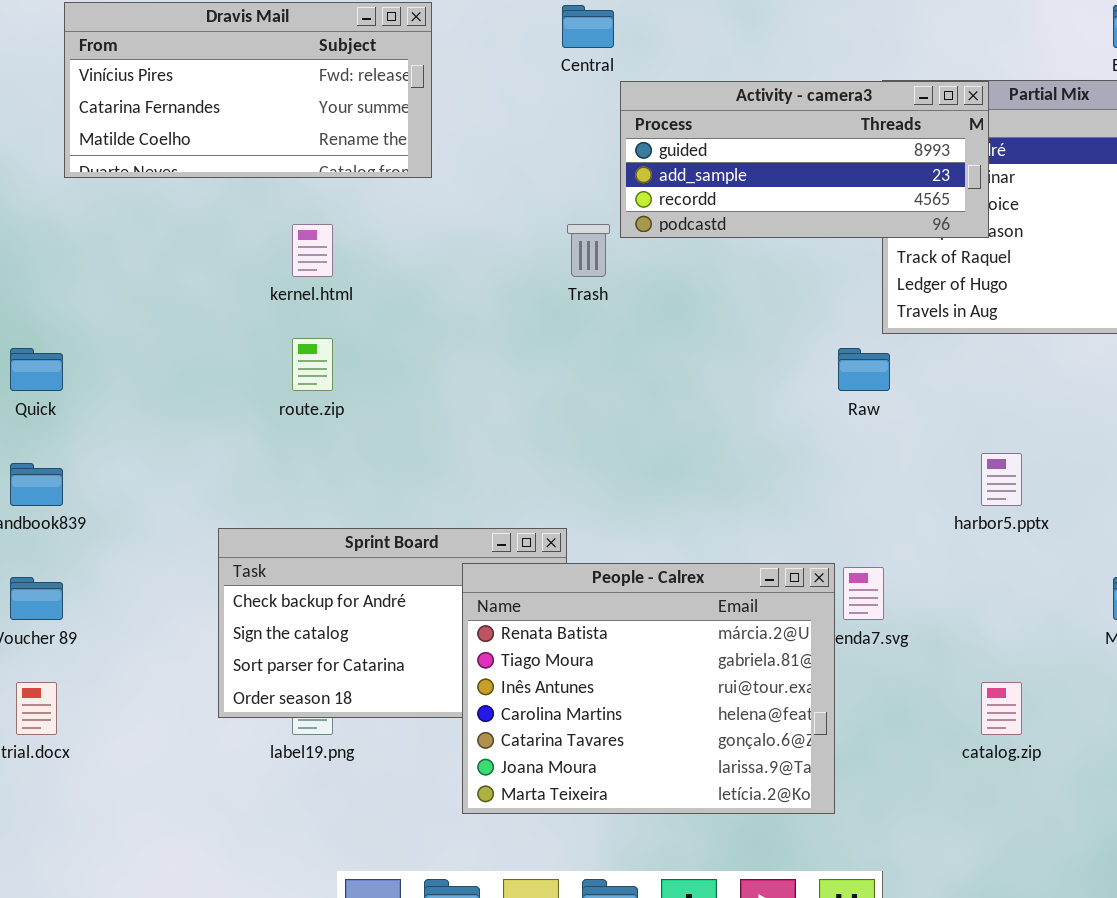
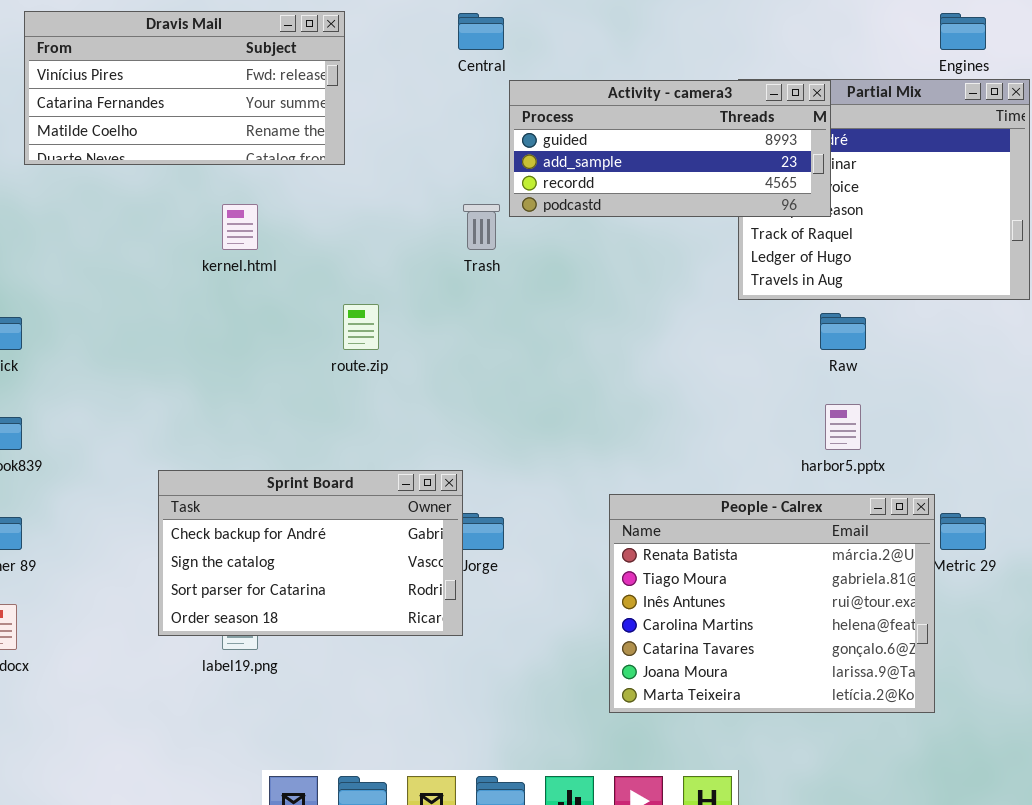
route.zip: [292,338,333,391] -> [343,304,379,350], moved
Raw: [838,348,890,391] -> [820,313,866,350], moved
People - Calrex: [462,563,835,814] -> [609,494,935,713], moved

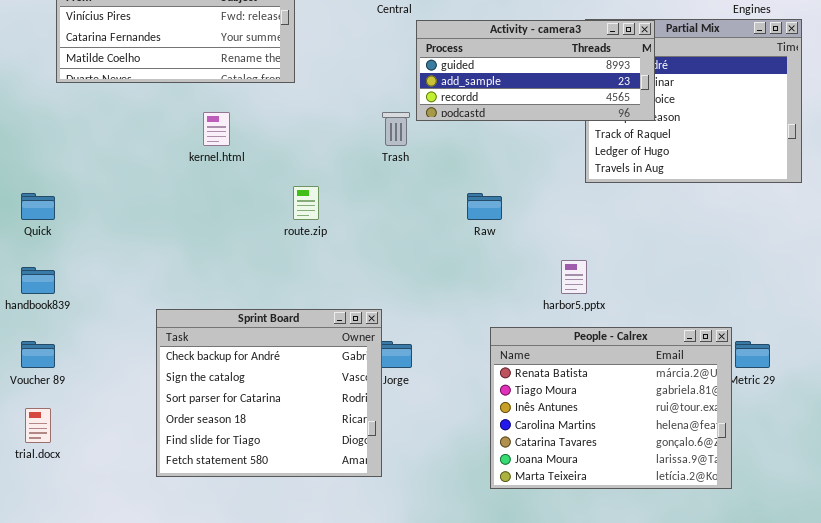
Raw: [820,313,866,350] -> [467,193,502,220], moved
harbor5.pptx: [825,404,861,450] -> [561,260,587,294], moved
Sprint Board: [158,470,463,636] -> [156,309,382,477], resized

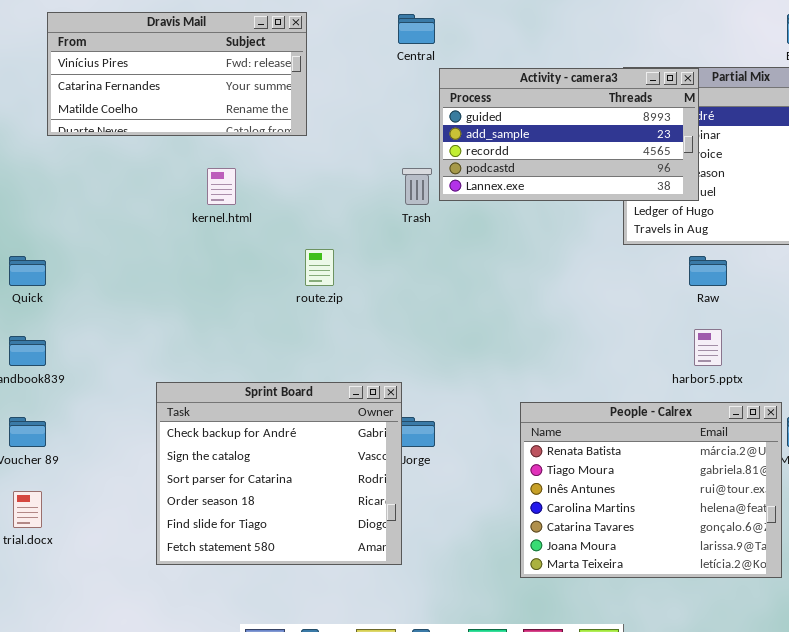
Activity - camera3: [416,20,655,121] -> [439,68,699,201], resized
Raw: [467,193,502,220] -> [689,256,727,286], moved
harbor5.pptx: [561,260,587,294] -> [694,329,722,366], moved

